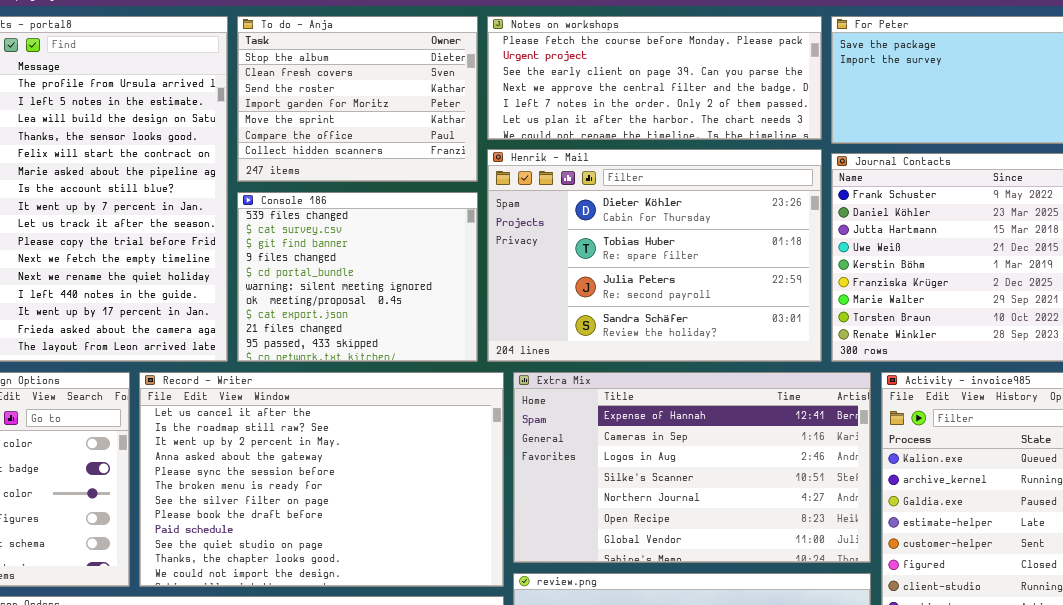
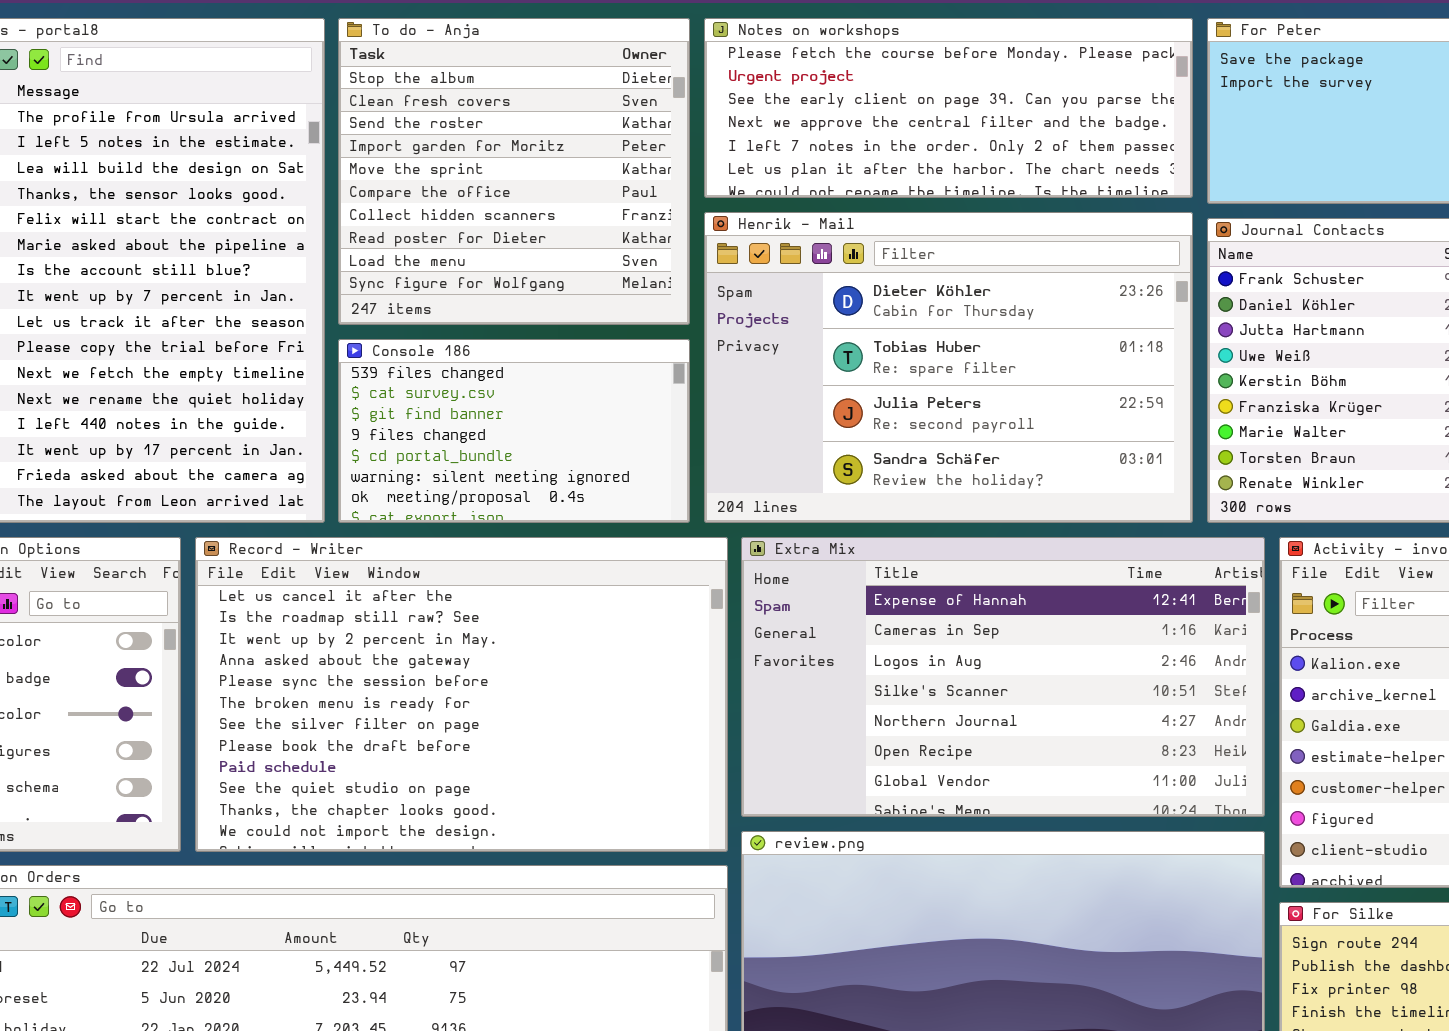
To do - Anja: [237,16,478,182] -> [338,18,690,325], resized
Console 186: [237,192,478,362] -> [338,339,690,523], resized

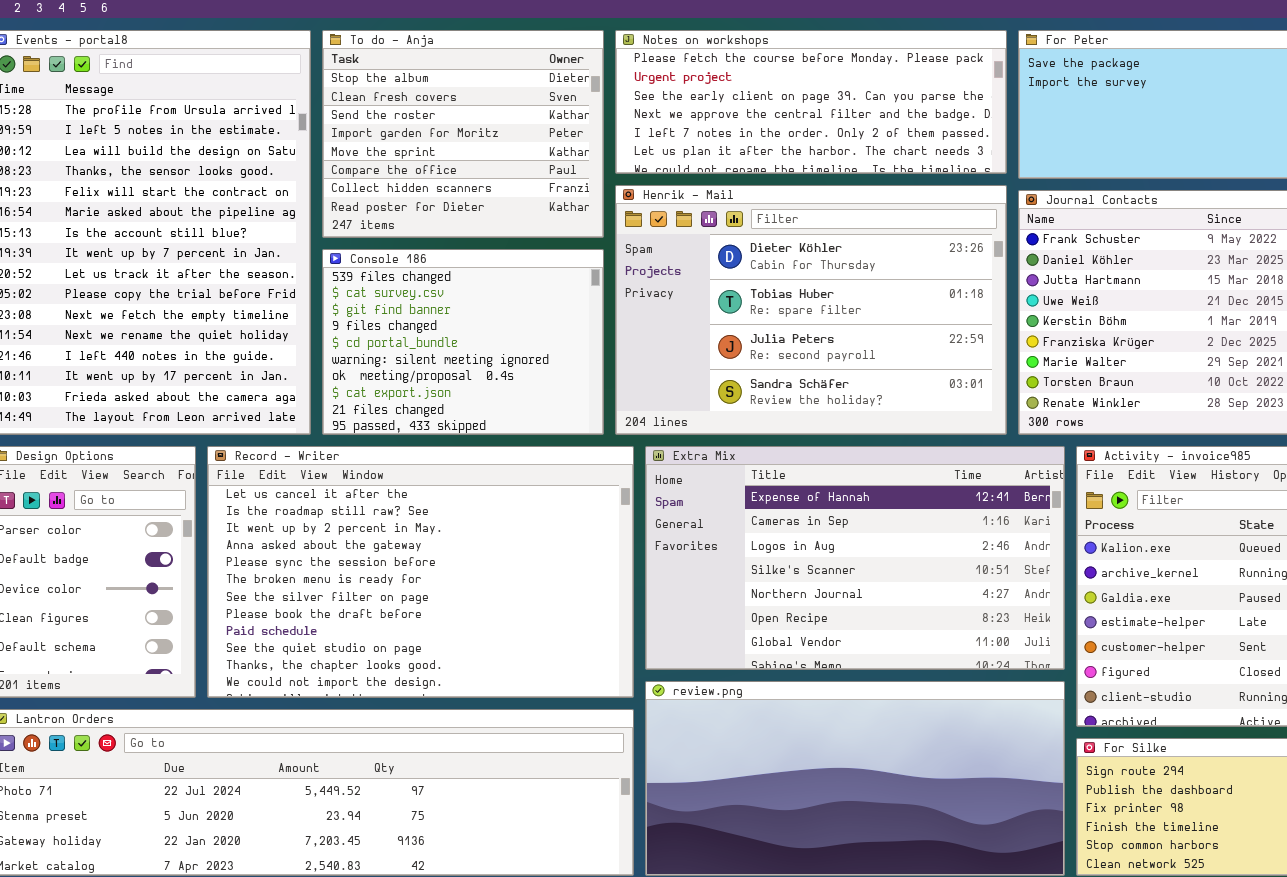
To do - Anja: [338,18,690,325] -> [322,30,604,238], resized
Console 186: [338,339,690,523] -> [322,249,604,435], resized

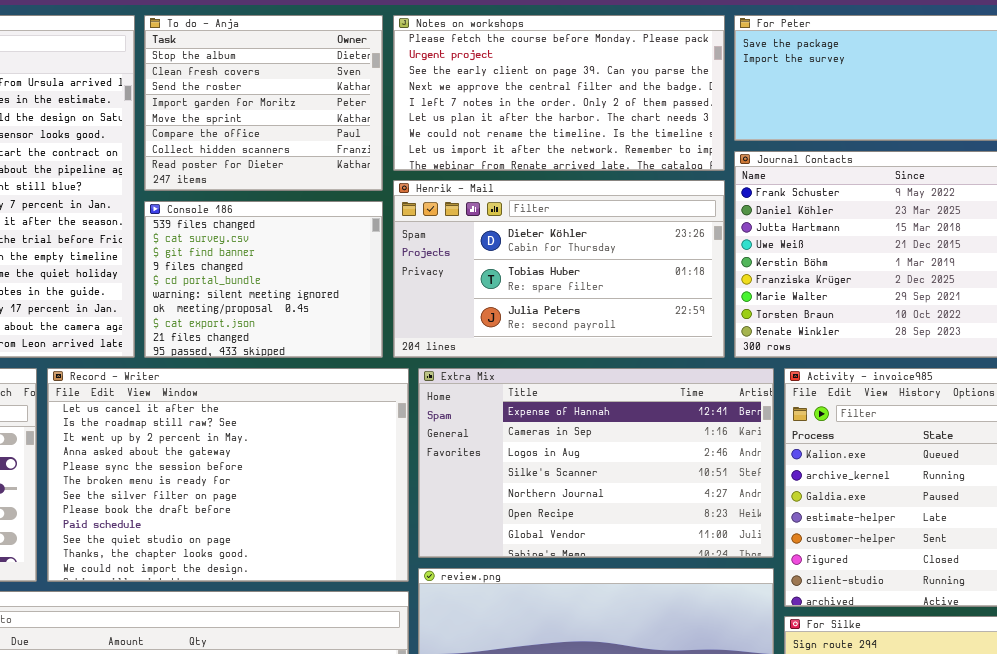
Notes on workshops: [615,30,1007,174] -> [393,15,725,171], resized
Henrik - Mail: [615,185,1007,435] -> [393,180,725,358], resized

